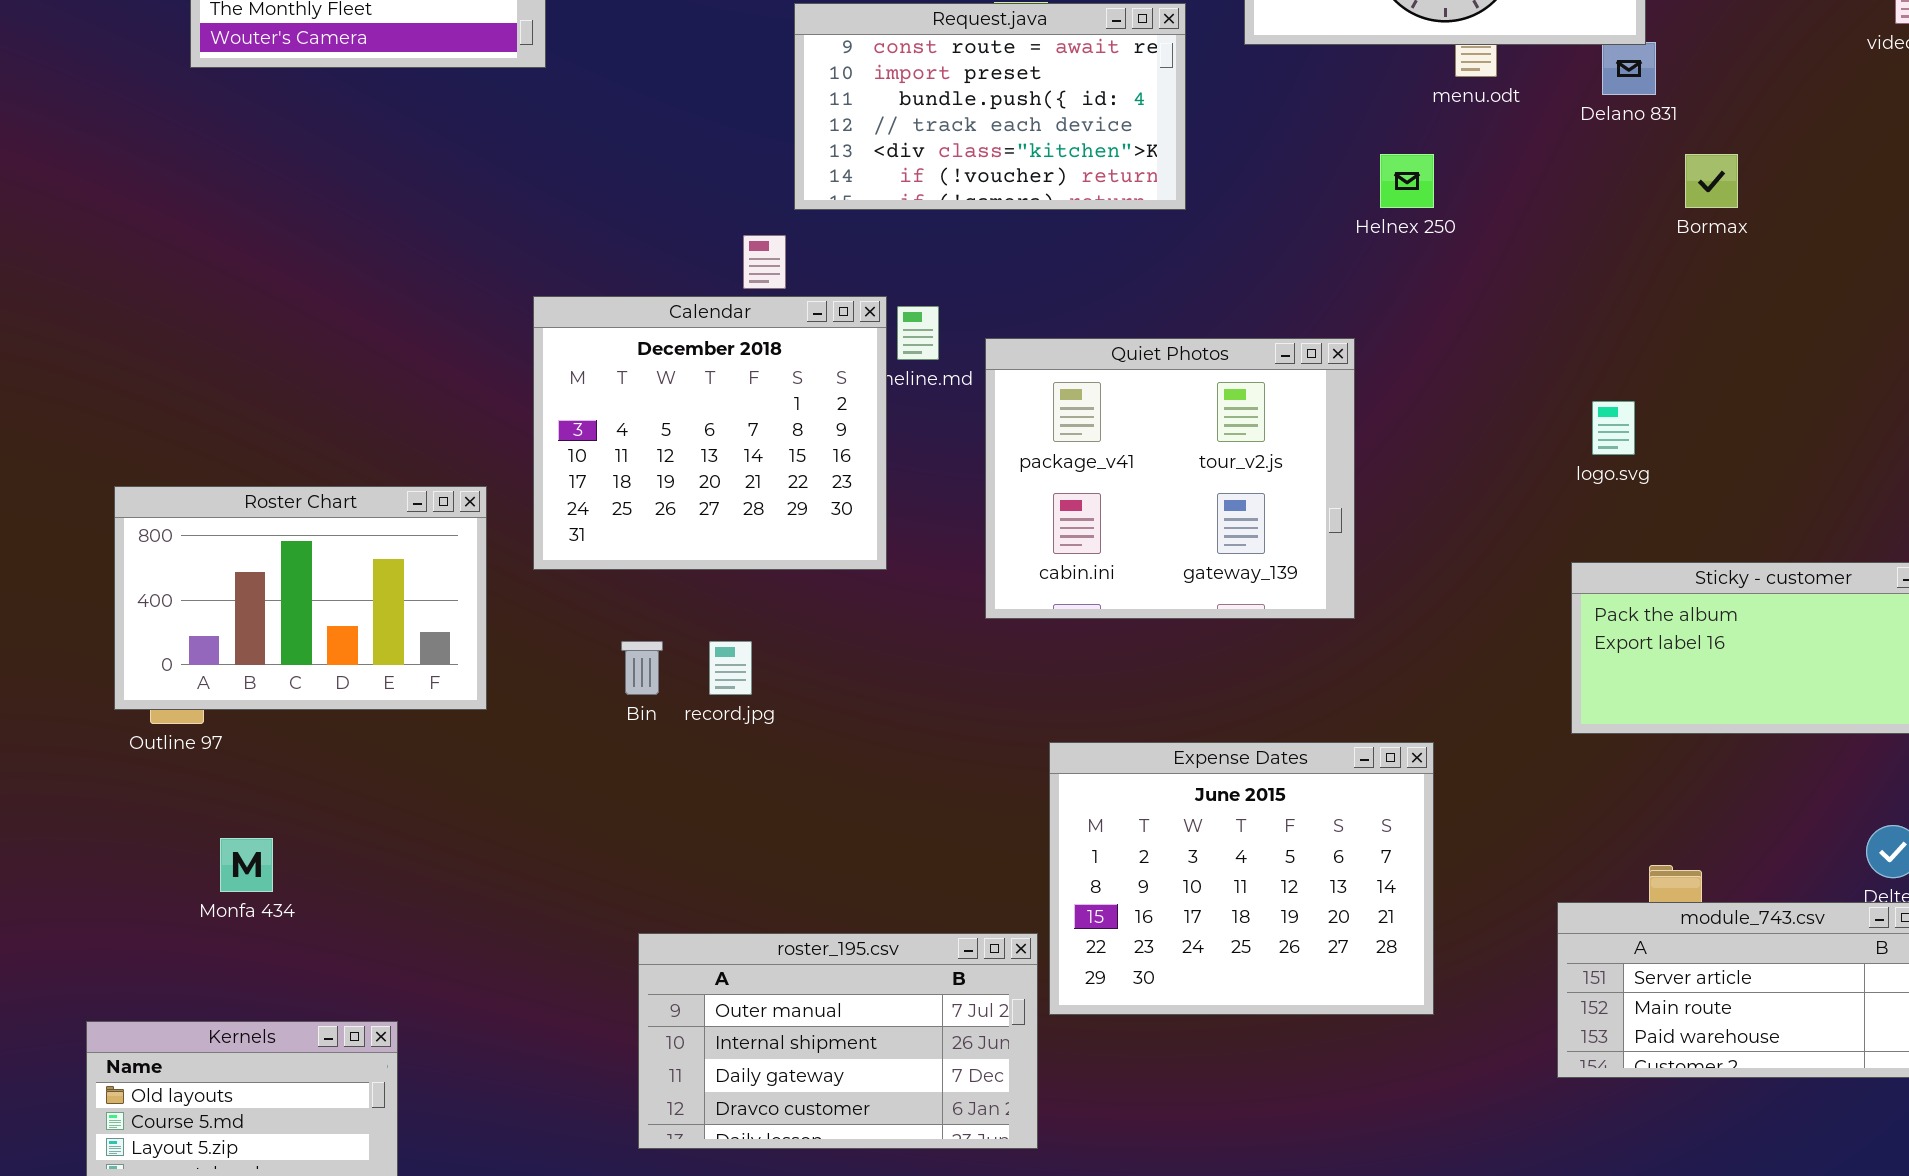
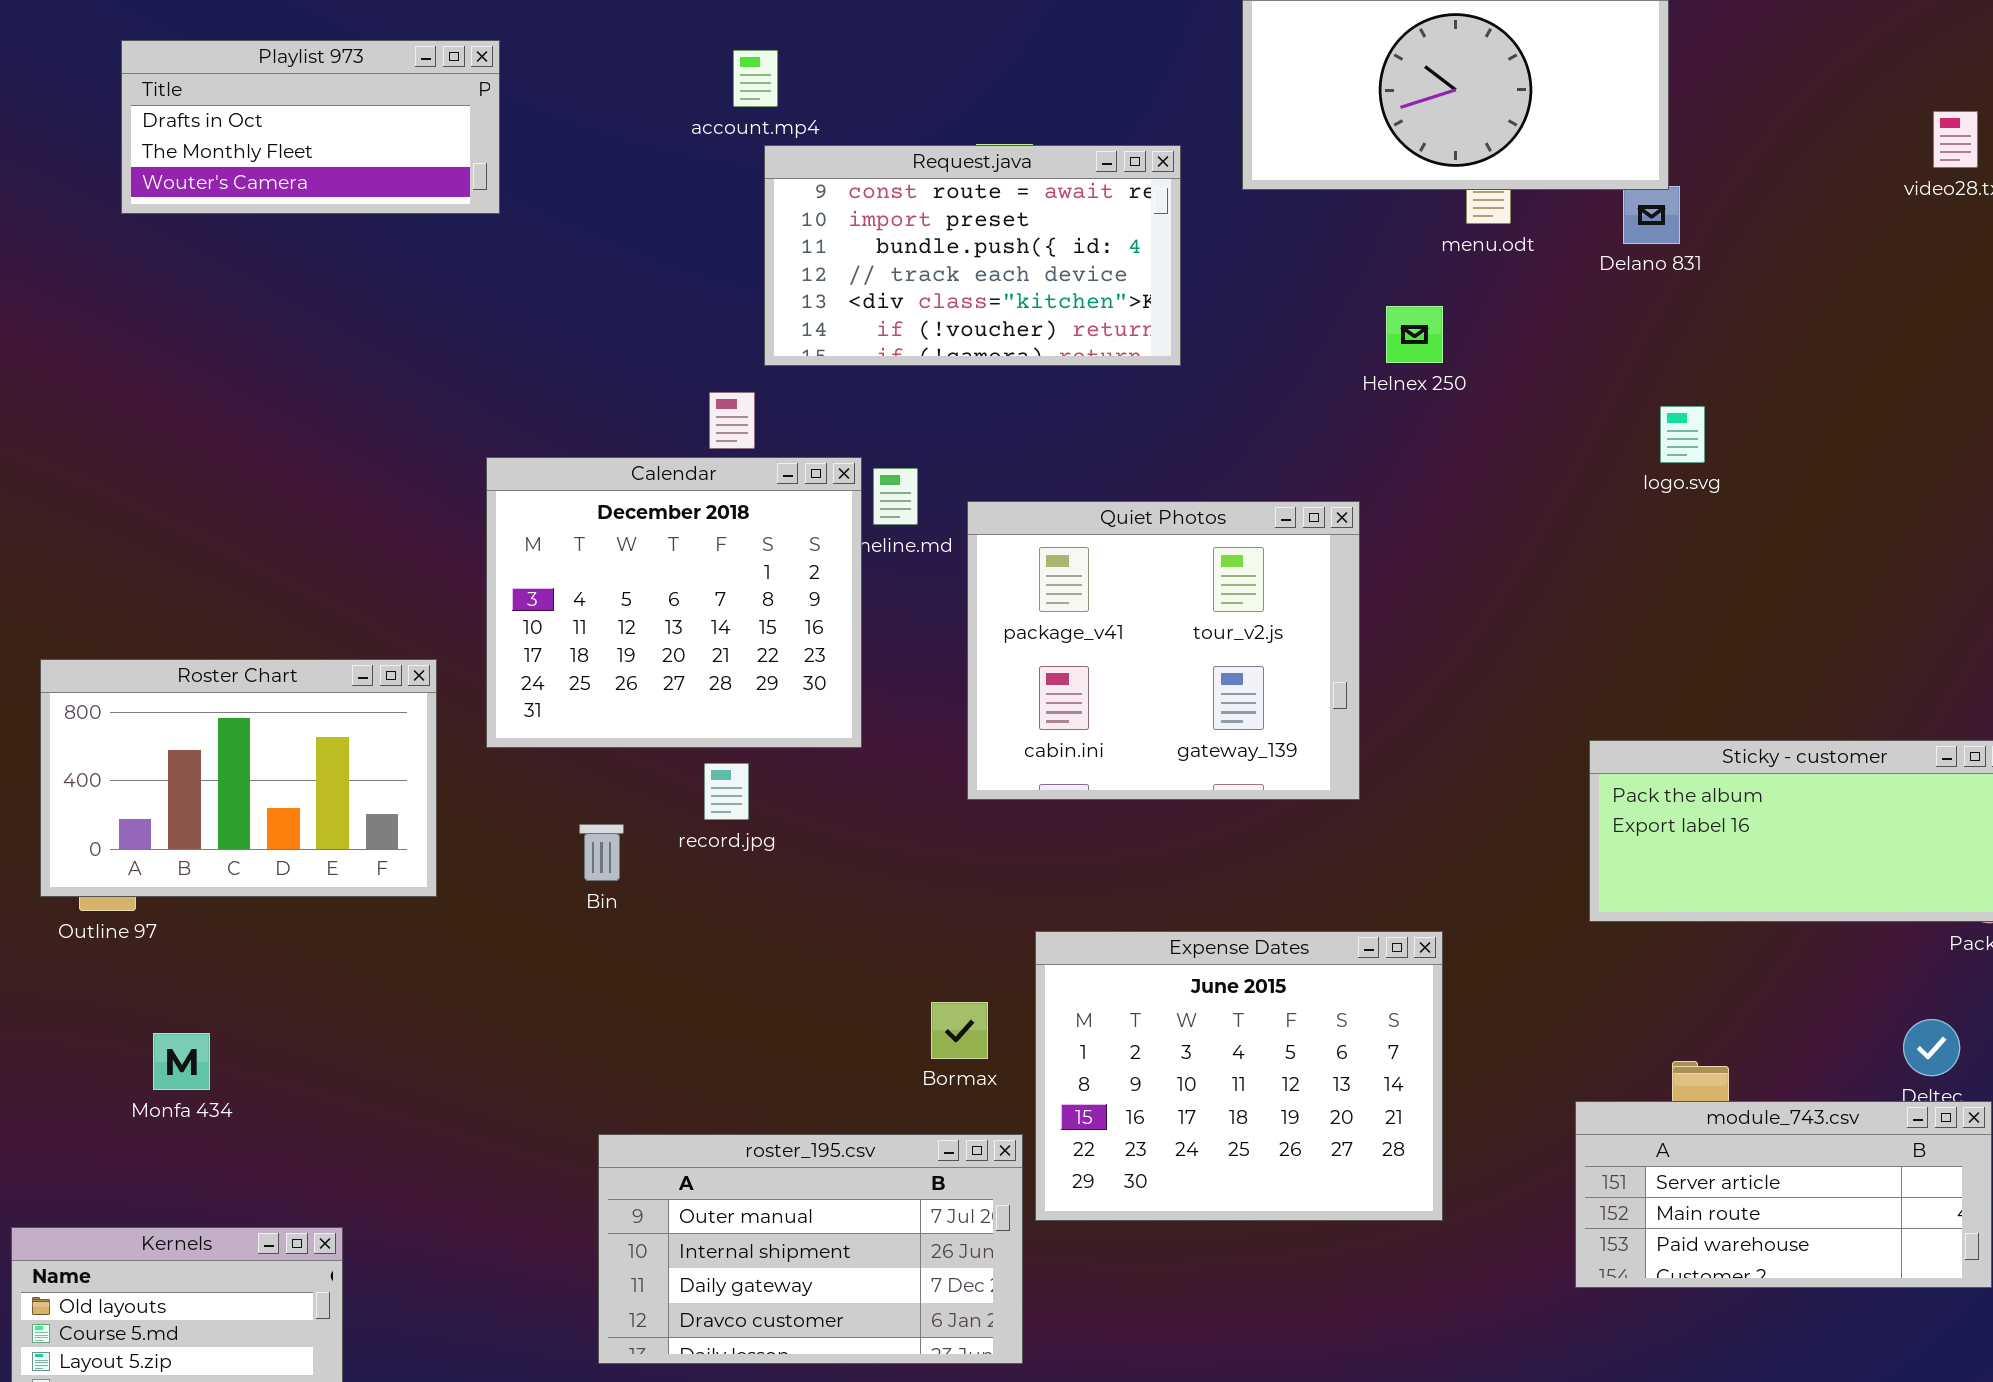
Bormax: [1685,154,1738,208] -> [931,1002,988,1059], moved
logo.svg: [1592,401,1635,455] -> [1660,406,1705,463], moved
record.jpg: [709,641,752,695] -> [704,763,749,820], moved

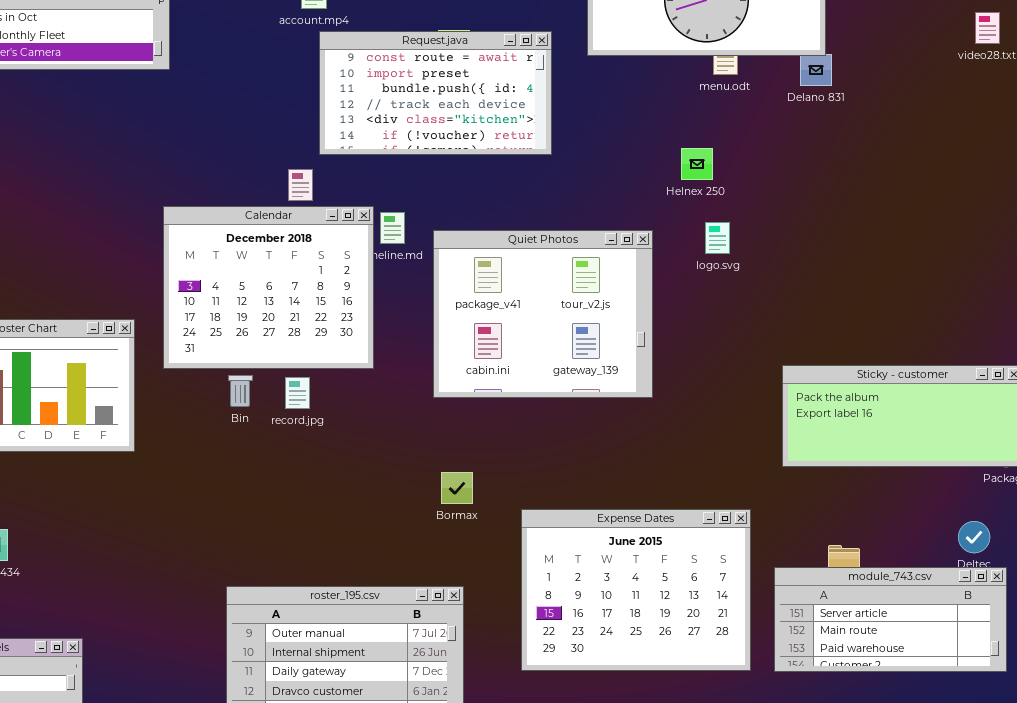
Helnex 250: [1386,306,1443,363] -> [681,148,713,180], moved
logo.svg: [1660,406,1705,463] -> [705,222,730,254], moved
Bin: [579,824,624,881] -> [228,375,253,407], moved
Expense Dates: [1035,931,1443,1221] -> [521,509,751,671], moved
Bormax: [931,1002,988,1059] -> [441,472,473,504], moved

